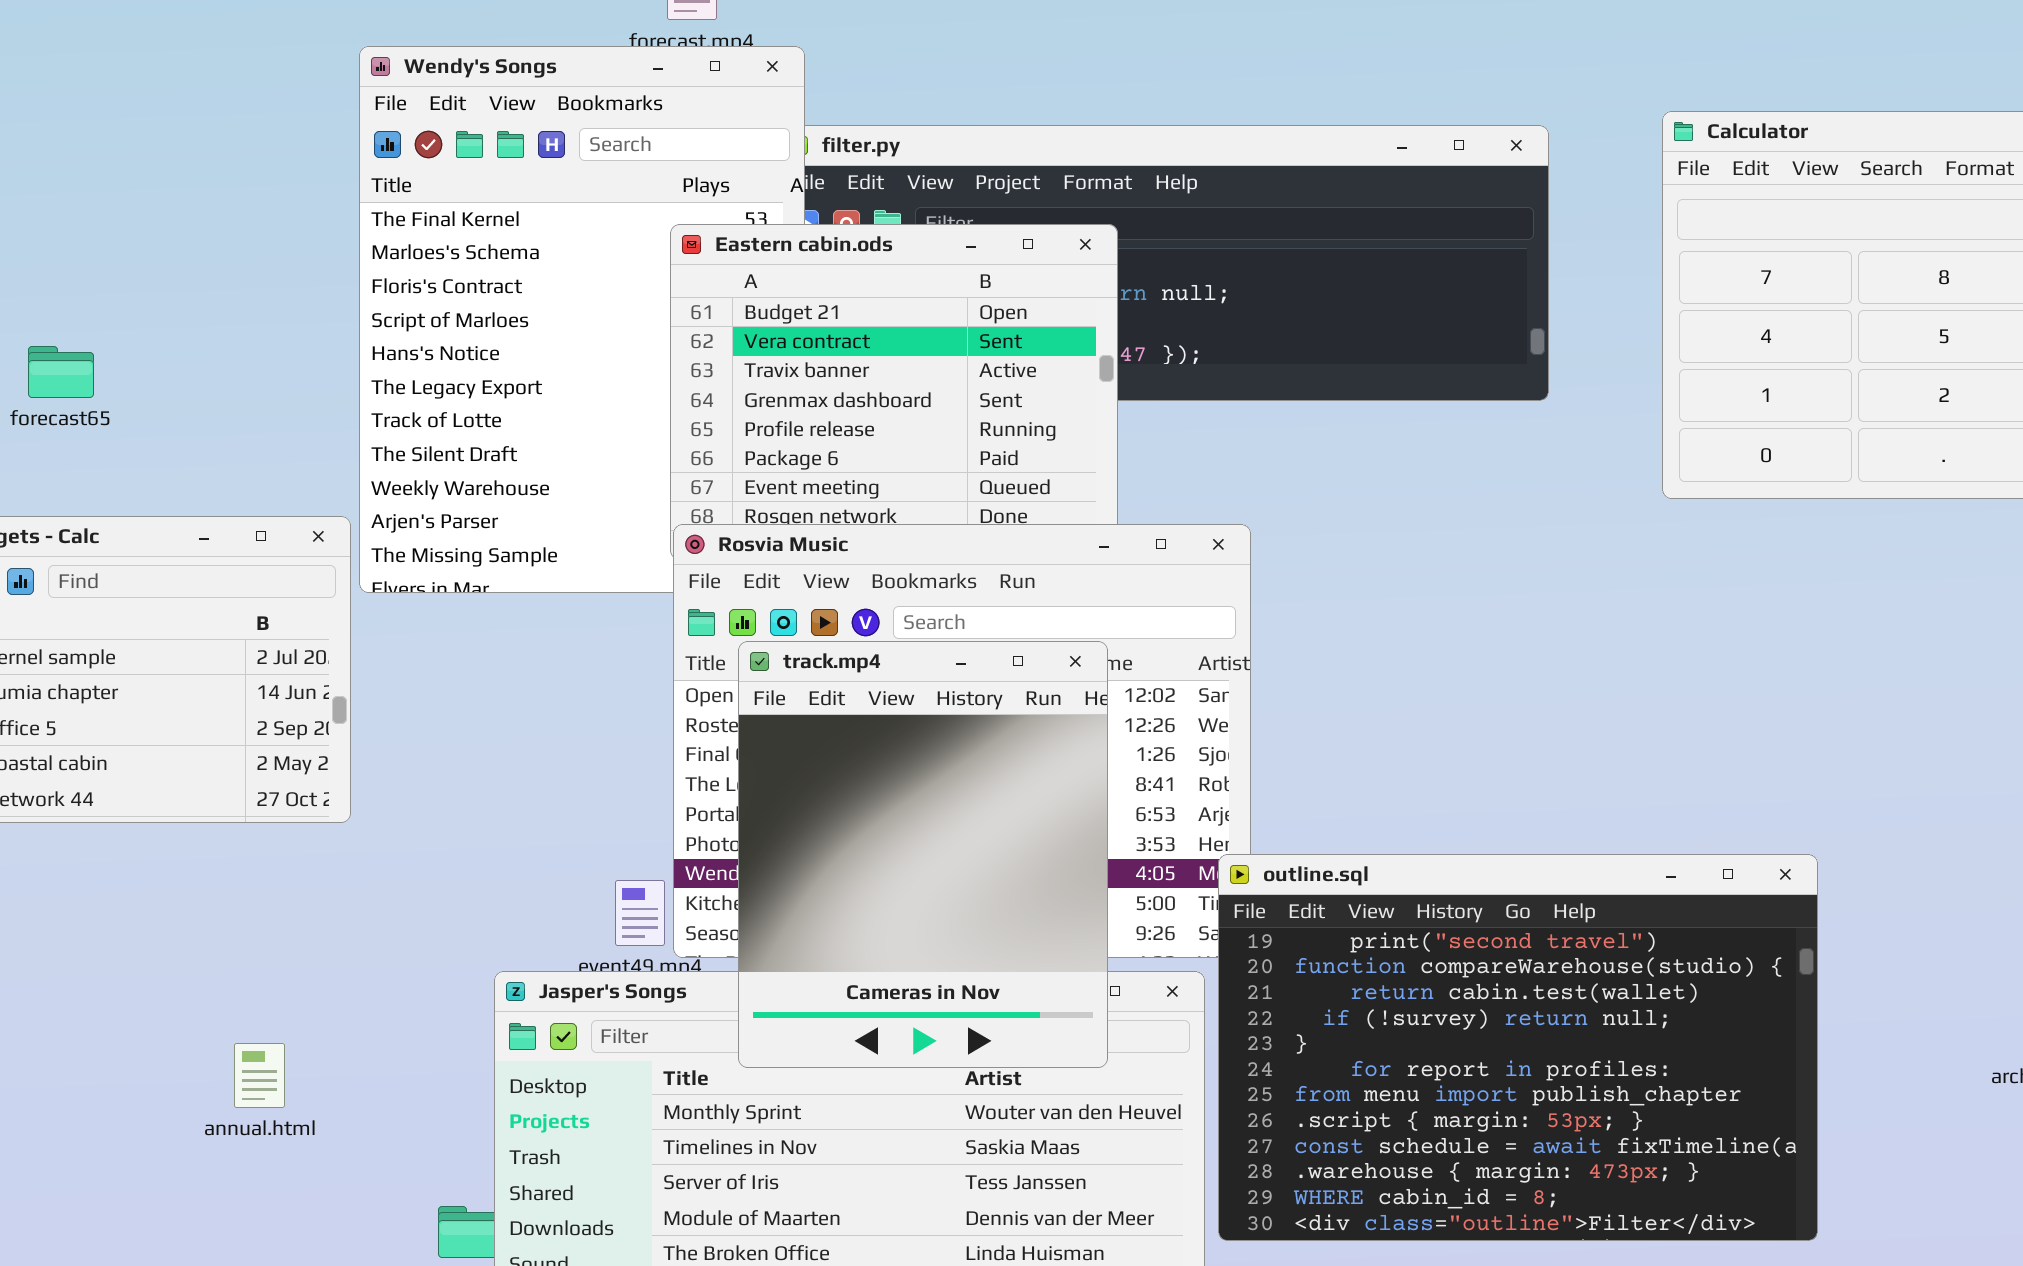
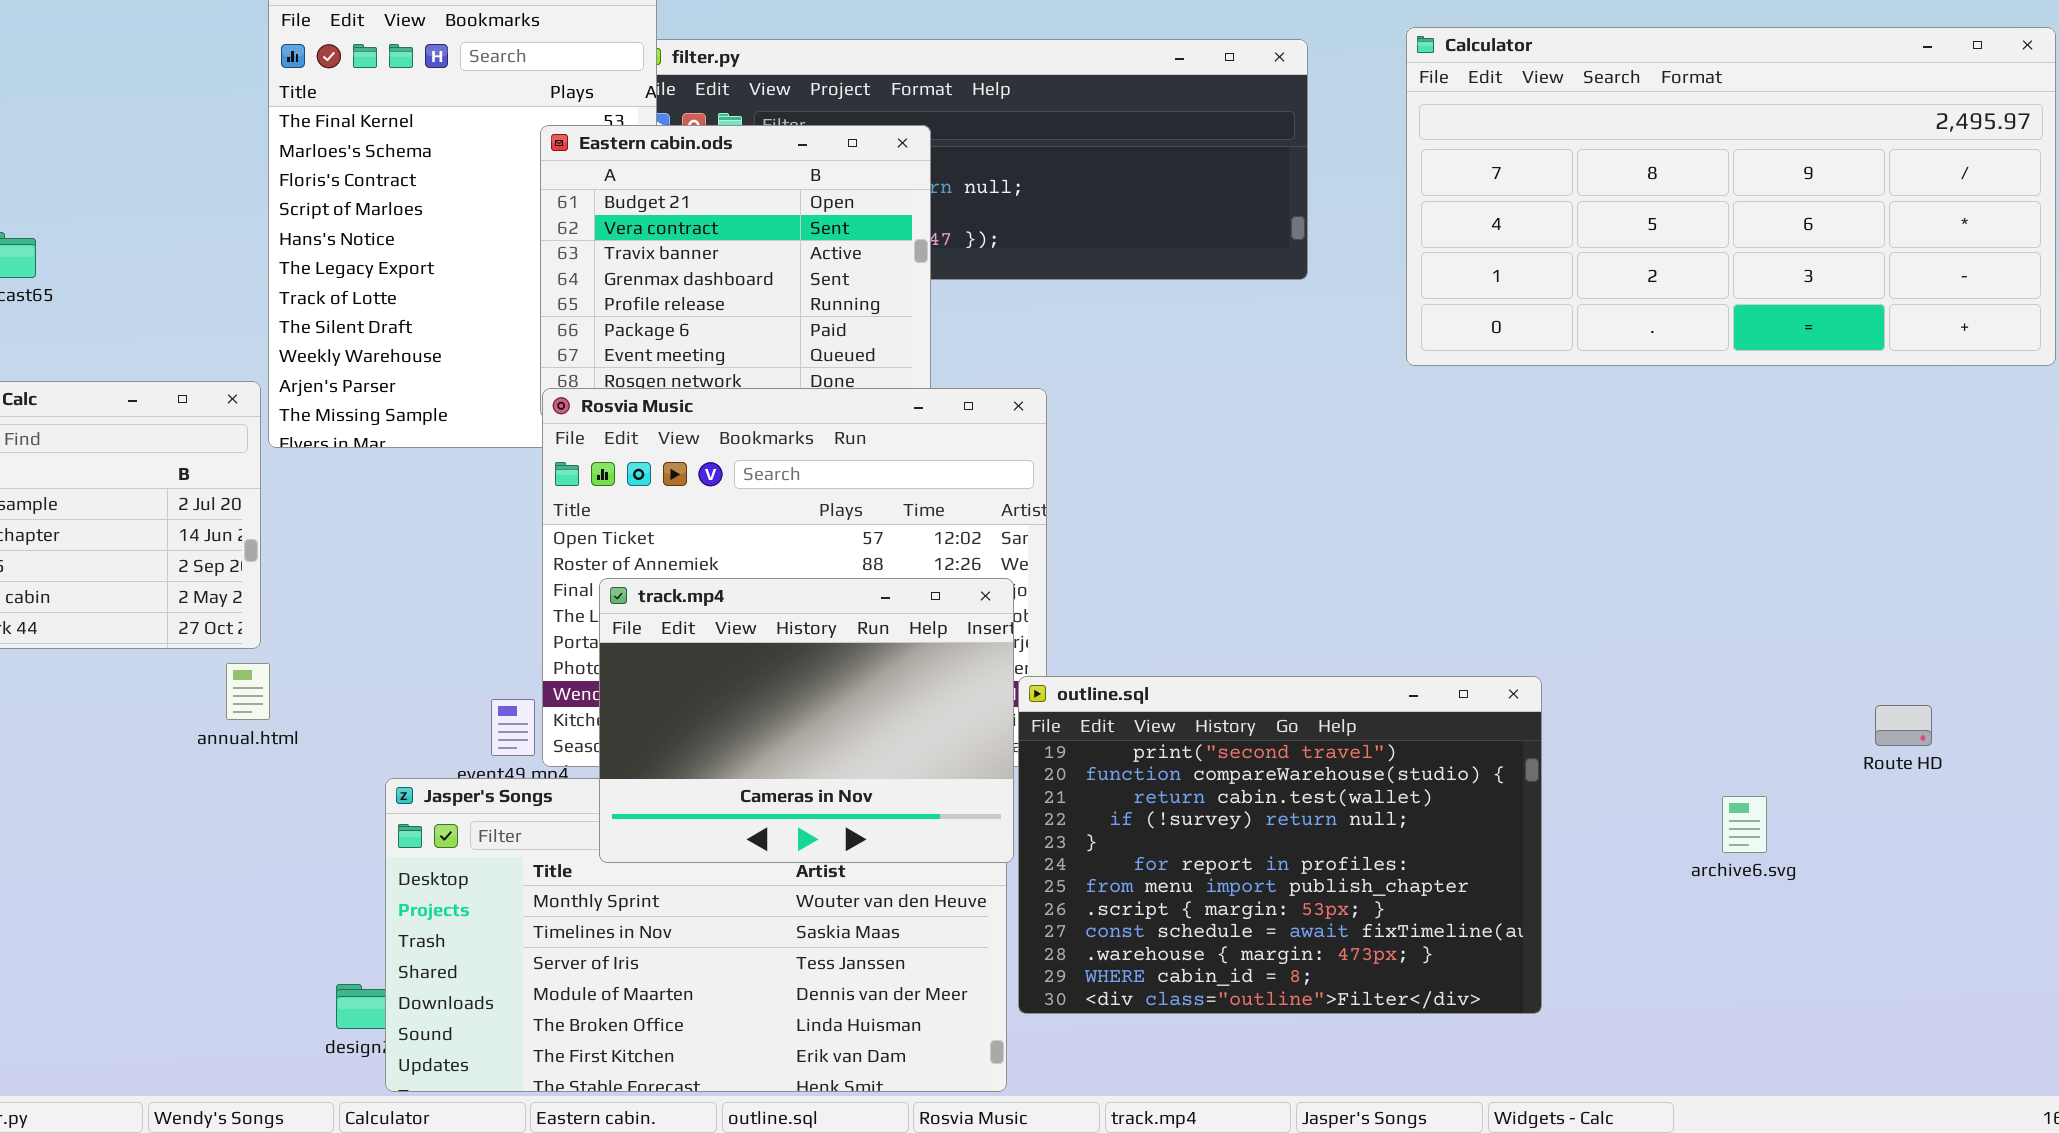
track.mp4: [738,641,1108,1068] -> [599,578,1014,863], resized
annual.html: [234,1043,285,1108] -> [226,663,270,720], moved

